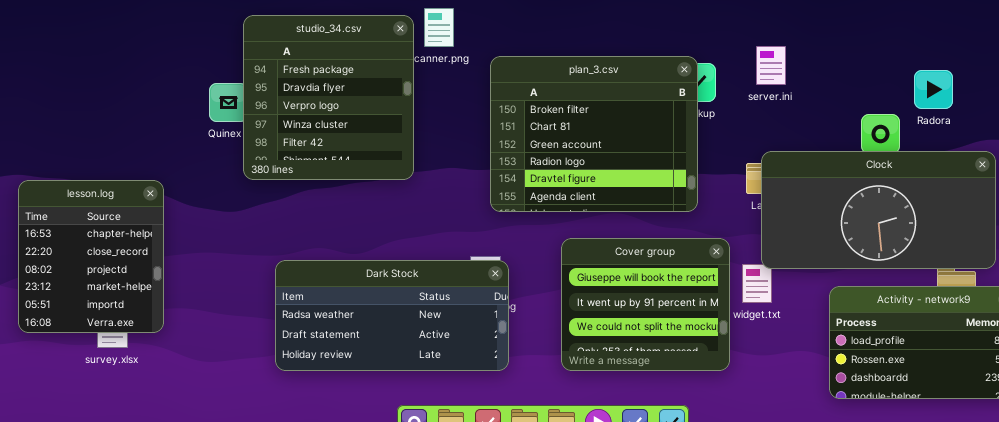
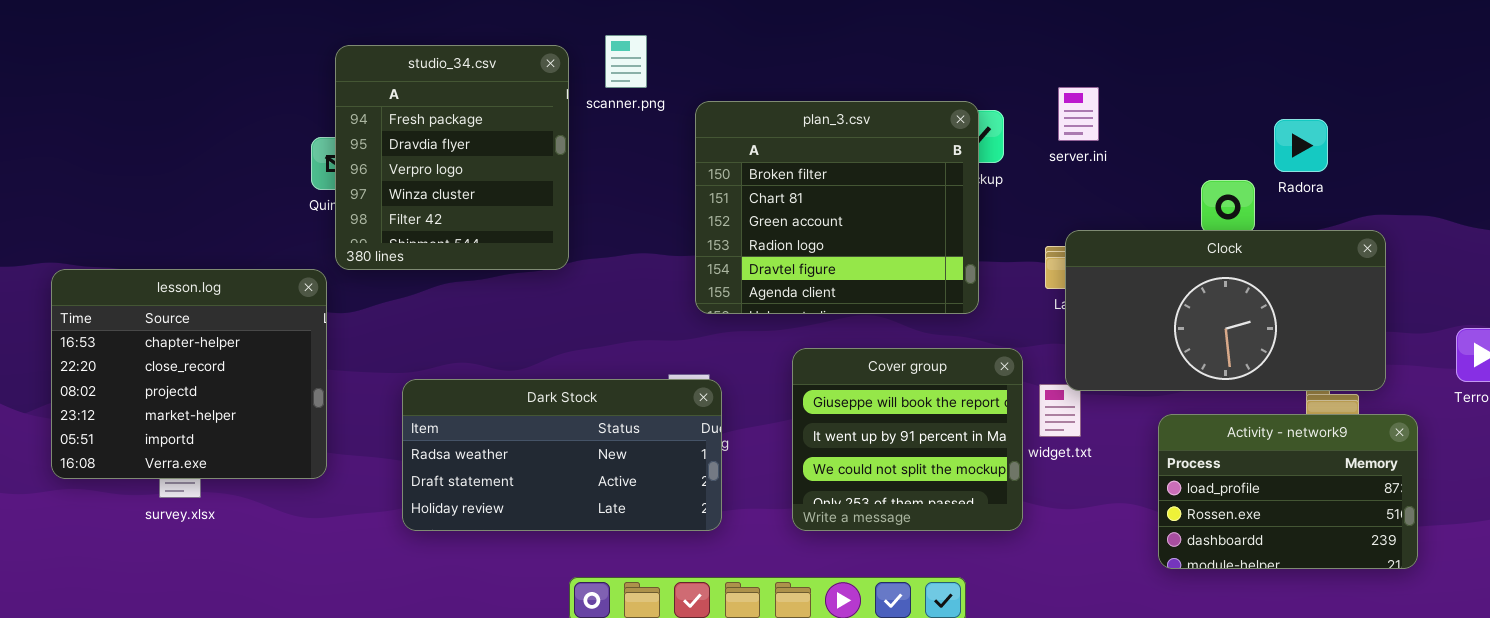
studio_34.csv: [243,15,414,180] -> [335,45,569,270], moved
lesson.log: [18,180,164,333] -> [51,269,327,479], resized

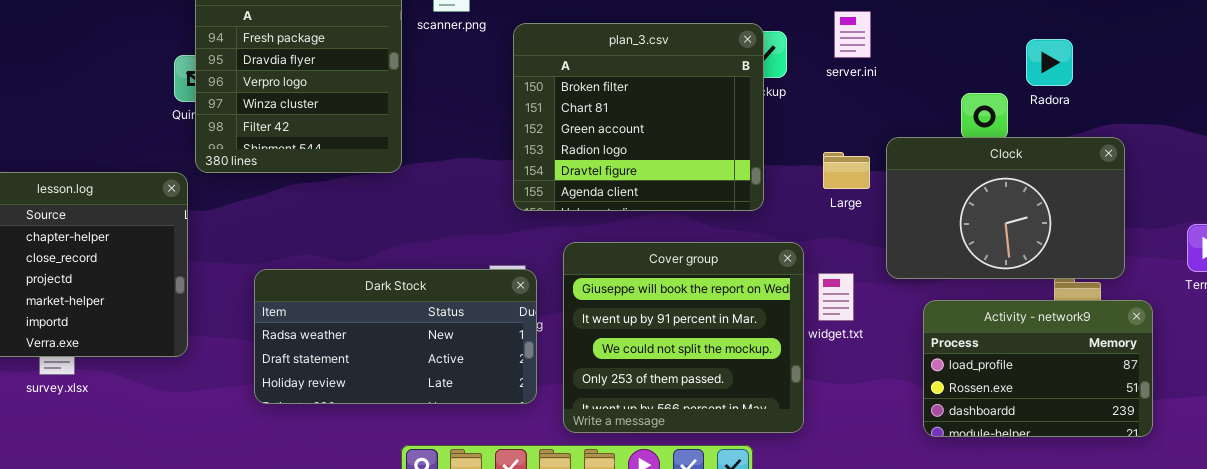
Clock: [1065,230,1386,391] -> [886,137,1125,279], resized
Cover group: [792,348,1023,531] -> [563,242,804,433], resized

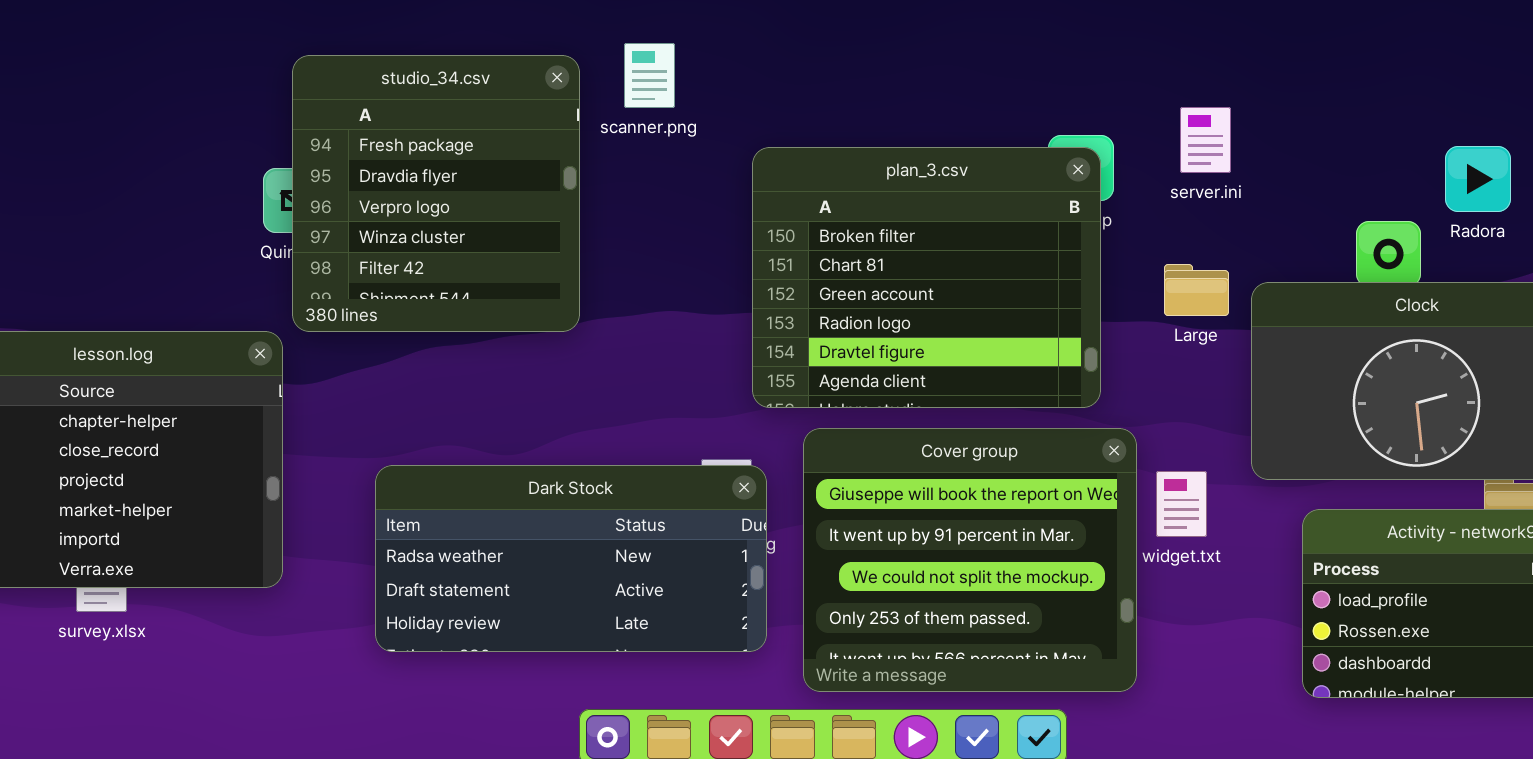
plan_3.csv: [513,23,764,211] -> [752,147,1101,408], moved
Large: [823,152,870,189] -> [1164,264,1229,316], moved

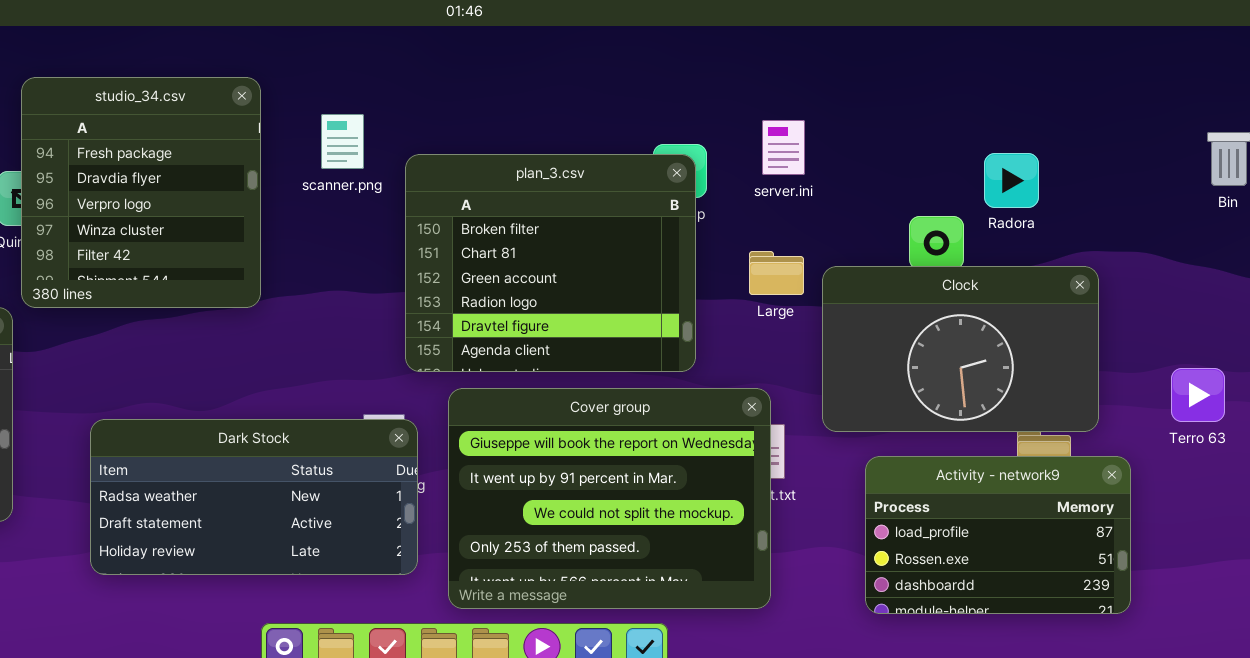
scanner.png: [624,43,675,108] -> [321,114,364,169], moved
Cover group: [803,428,1137,692] -> [448,388,771,609], resized

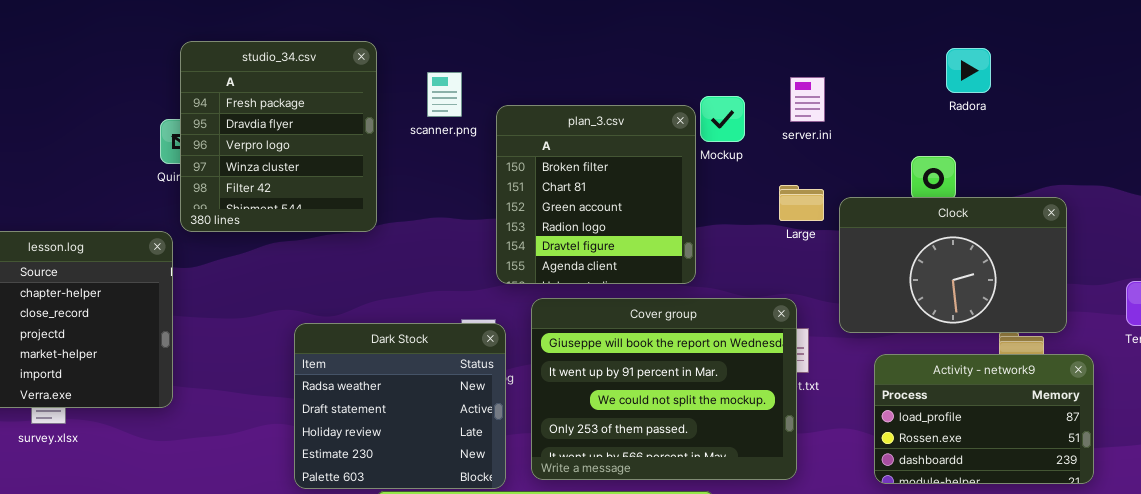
Radora: [984,153,1039,208] -> [946,48,991,93], moved
plan_3.csv: [405,154,696,372] -> [496,105,696,284], resized
Dark Stock: [90,419,418,575] -> [294,323,506,489], resized

